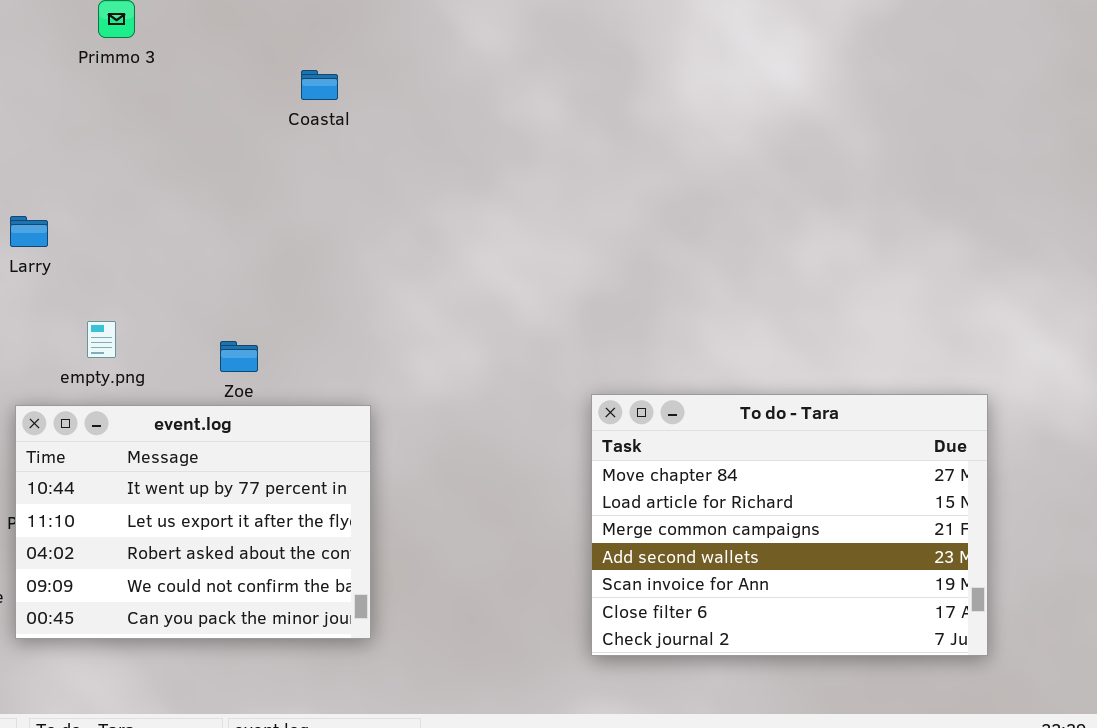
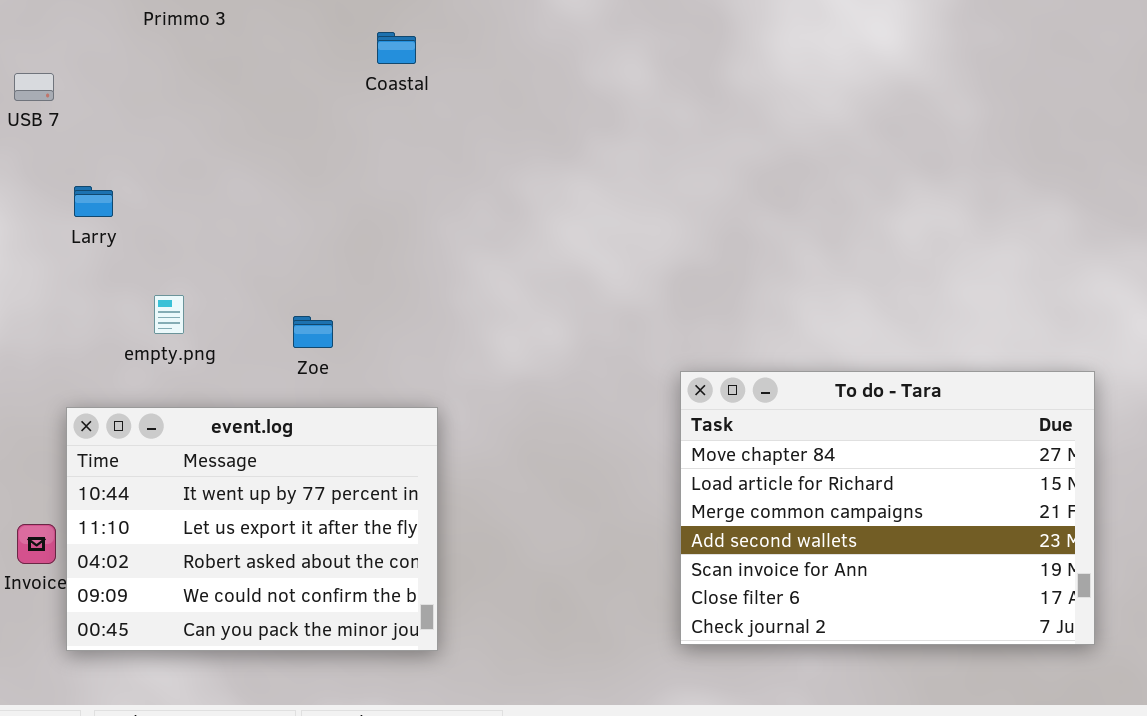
event.log: [15,405,371,639] -> [66,407,438,651], moved

